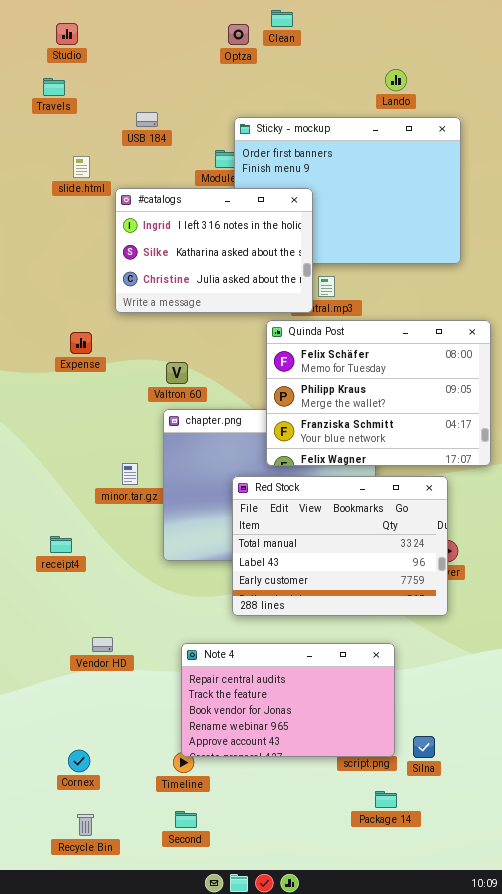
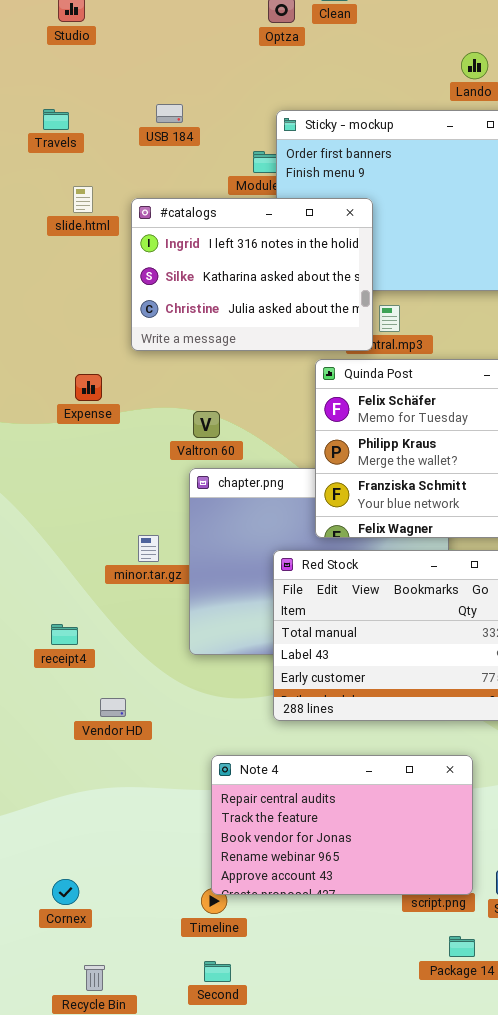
Travels: [43,78,65,96] -> [43,109,69,130], moved
slide.html: [73,156,90,178] -> [73,186,93,213], moved
Vendor HD: [92,637,113,652] -> [100,698,126,717], moved
Cornex: [68,750,90,772] -> [52,879,79,905], moved

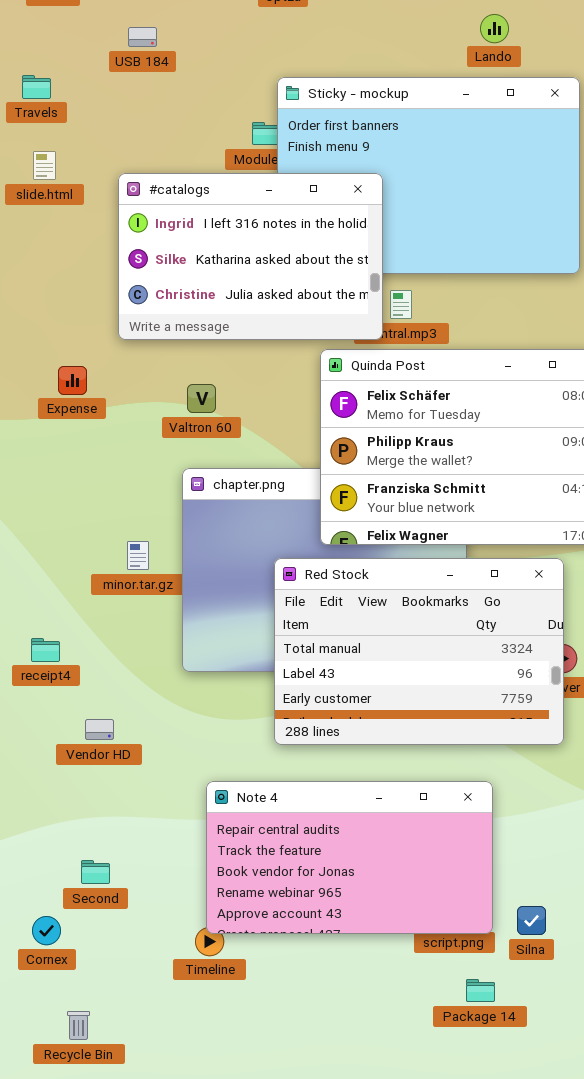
USB 184: [156,104,183,123] -> [128,27,157,47], moved
slide.html: [73,186,93,213] -> [33,151,56,180], moved
Valtron 60: [193,411,220,438] -> [187,384,216,413], moved
Second: [204,961,231,982] -> [81,860,110,884], moved

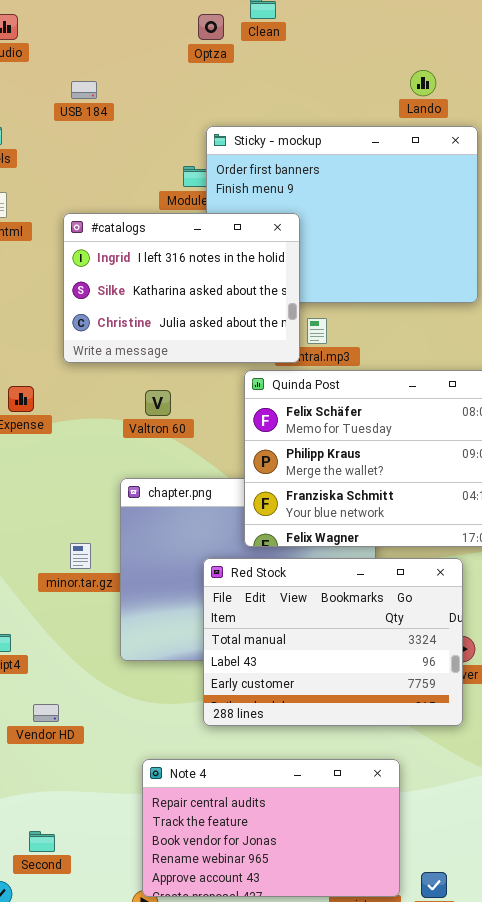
Lando: [480,14,509,43] -> [410,70,436,96], moved
Valtron 60: [187,384,216,413] -> [145,390,171,416], moved

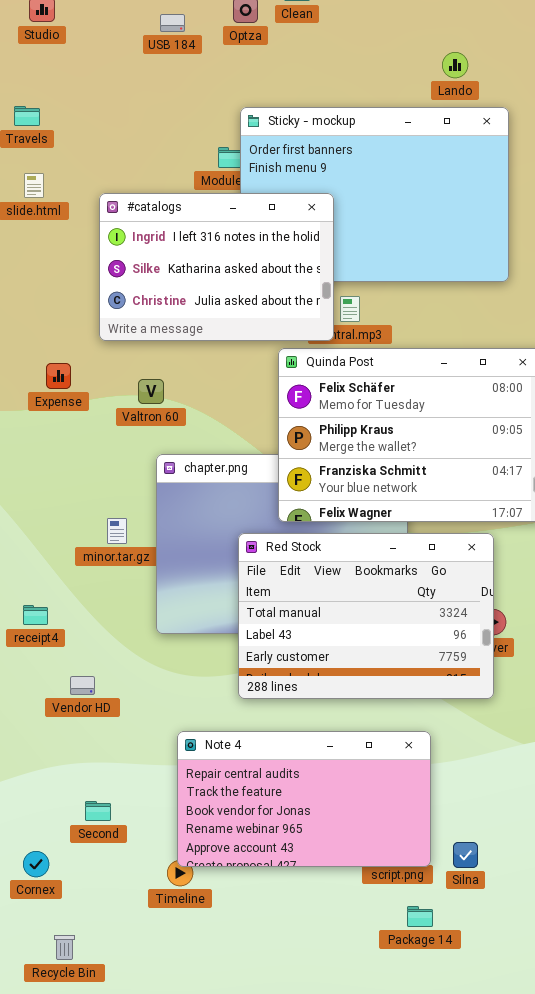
USB 184: [71,81,97,99] -> [160,14,185,32], moved
Valtron 60: [145,390,171,416] -> [138,379,164,404], moved
Second: [29,831,55,852] -> [85,801,111,821], moved

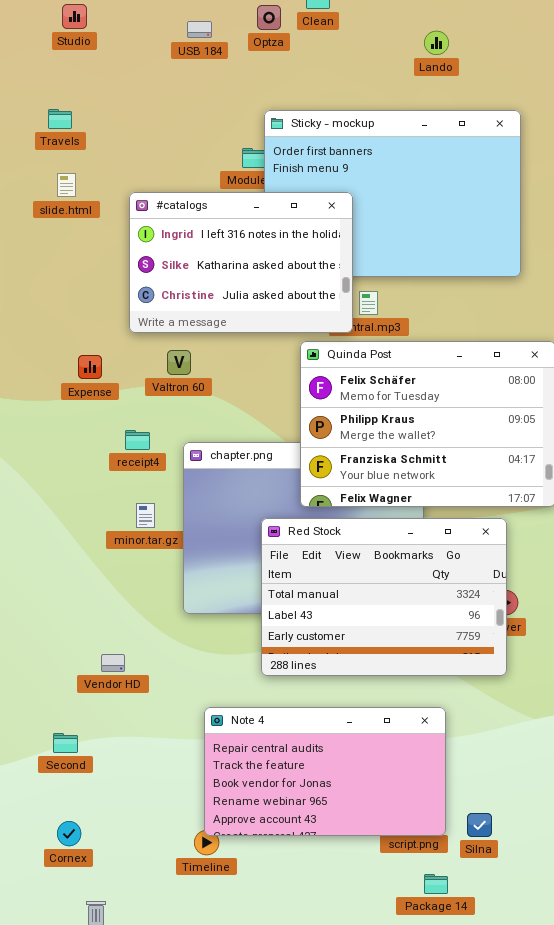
Lando: [442,52,468,78] -> [424,31,449,55], moved
Valtron 60: [138,379,164,404] -> [167,350,191,375], moved
receipt4: [23,605,48,625] -> [125,430,150,450], moved
Second: [85,801,111,821] -> [53,733,78,753], moved

